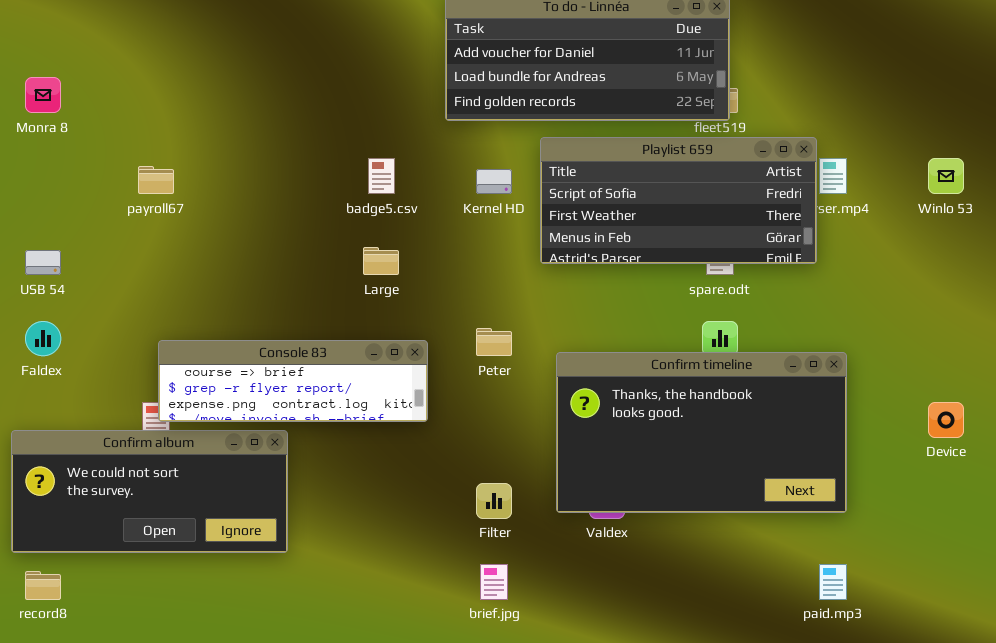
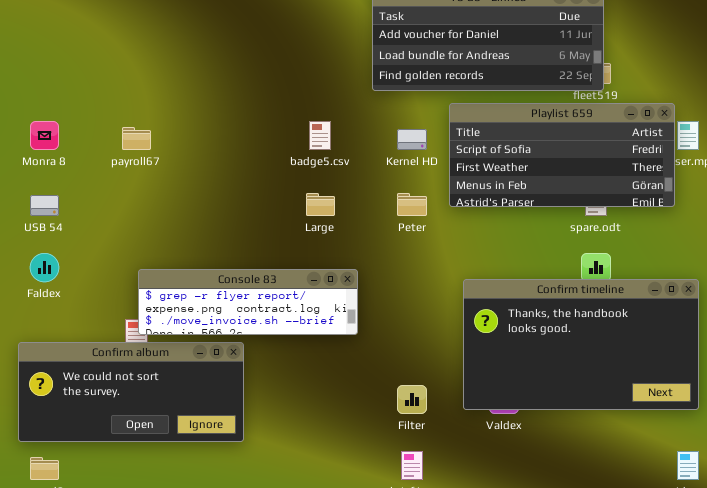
Monra 8: [25,77,61,113] -> [30,121,59,150], moved
Peter: [476,328,512,356] -> [397,193,427,216], moved
Console 83: [158,340,428,422] -> [138,269,358,335], scrolled down 1 row

